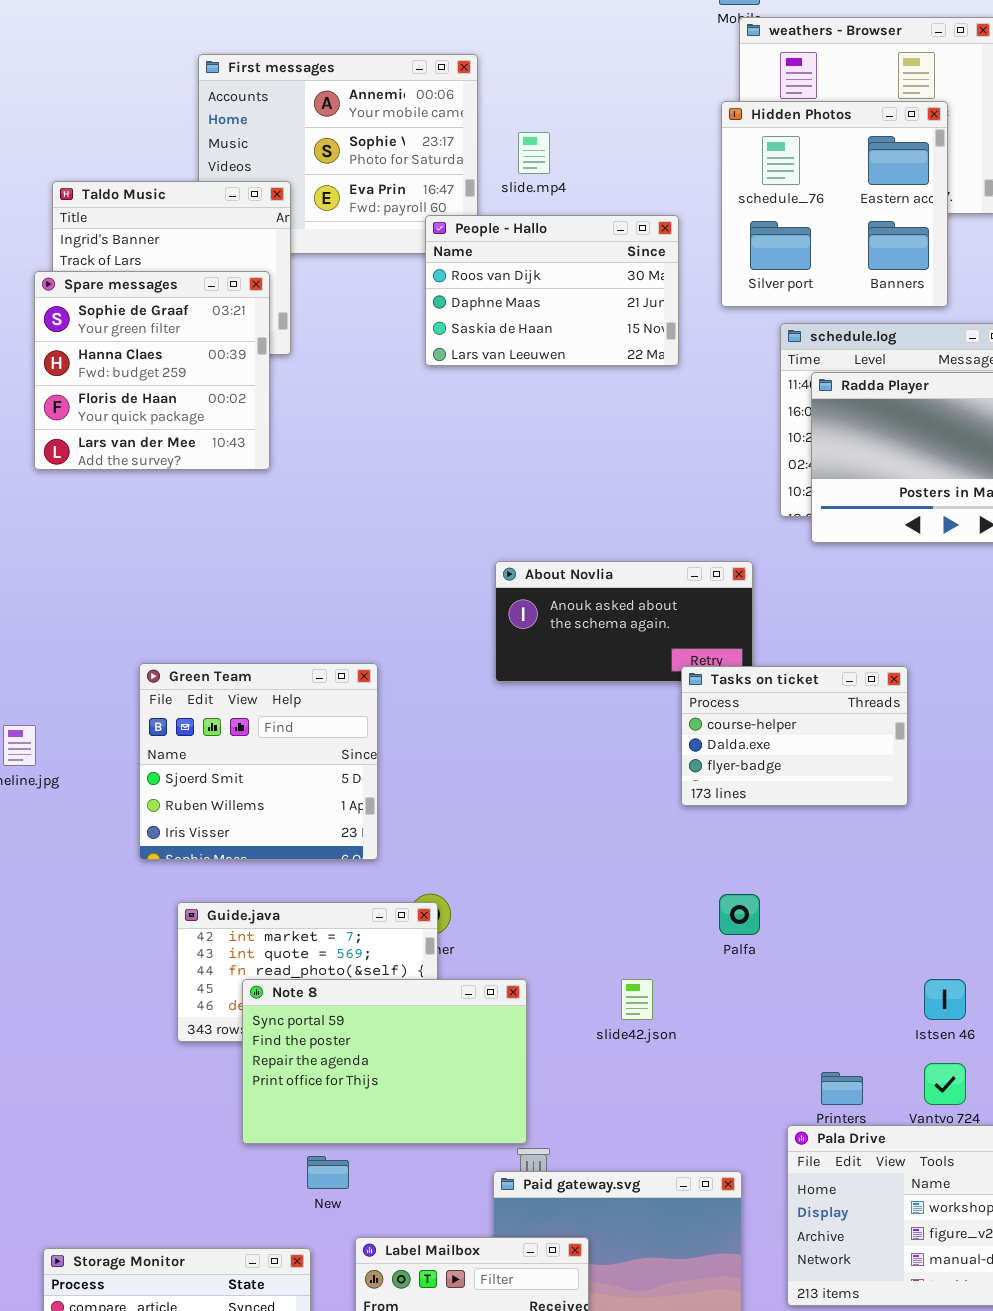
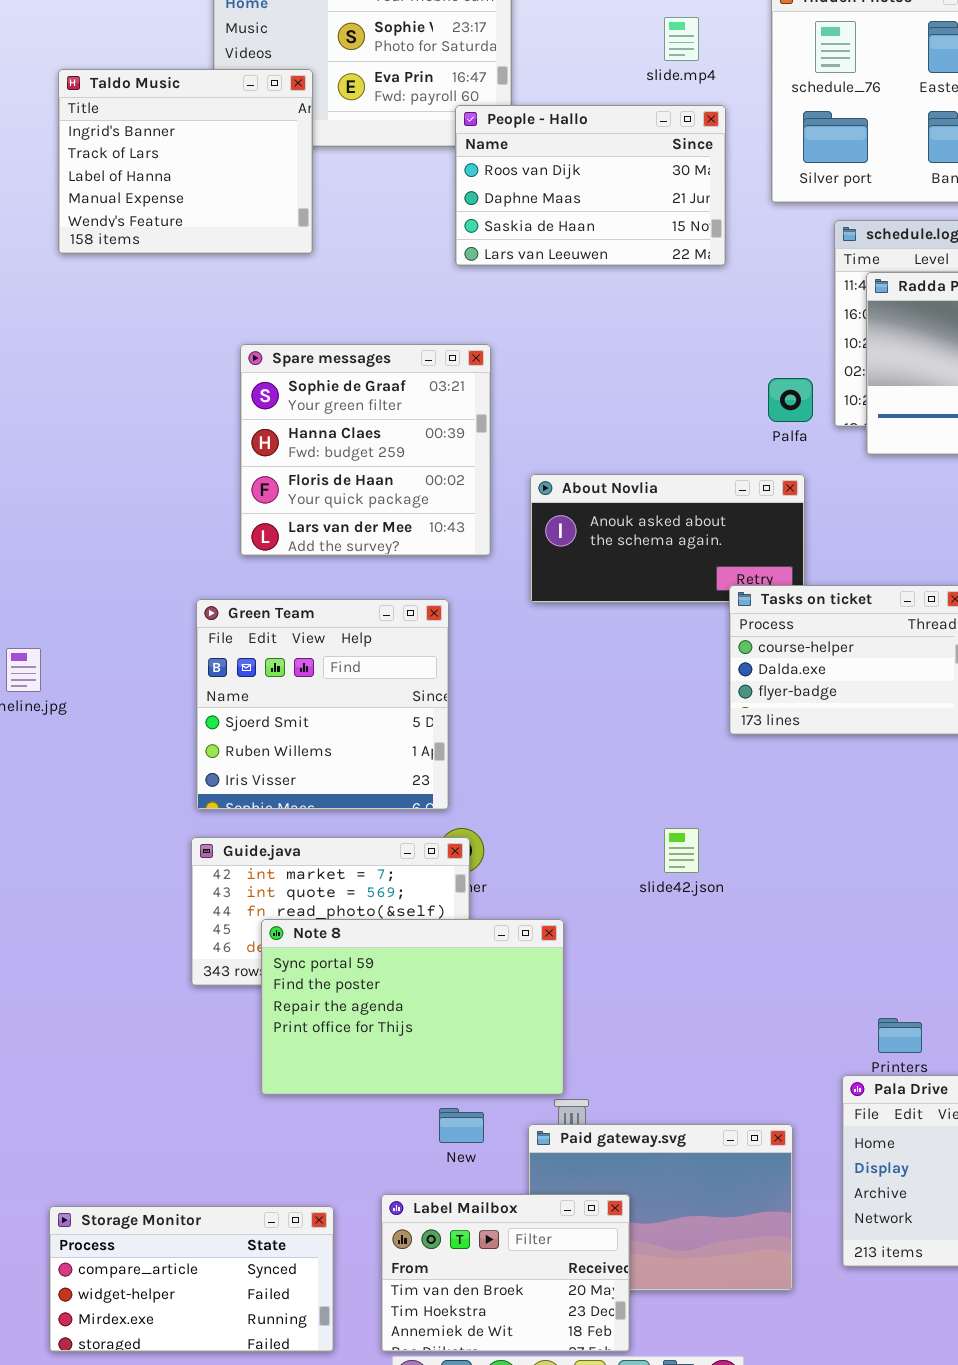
slide.mp4: [518,132,550,174] -> [664,17,699,61], moved
Spare messages: [34,271,270,470] -> [240,344,491,556], moved
Green Team: [139,663,378,860] -> [196,599,449,810], moved
Palfa: [719,894,760,935] -> [768,378,813,422], moved
slide42.json: [621,979,653,1020] -> [664,828,699,873], moved
New: [307,1156,349,1189] -> [439,1108,484,1143], moved

